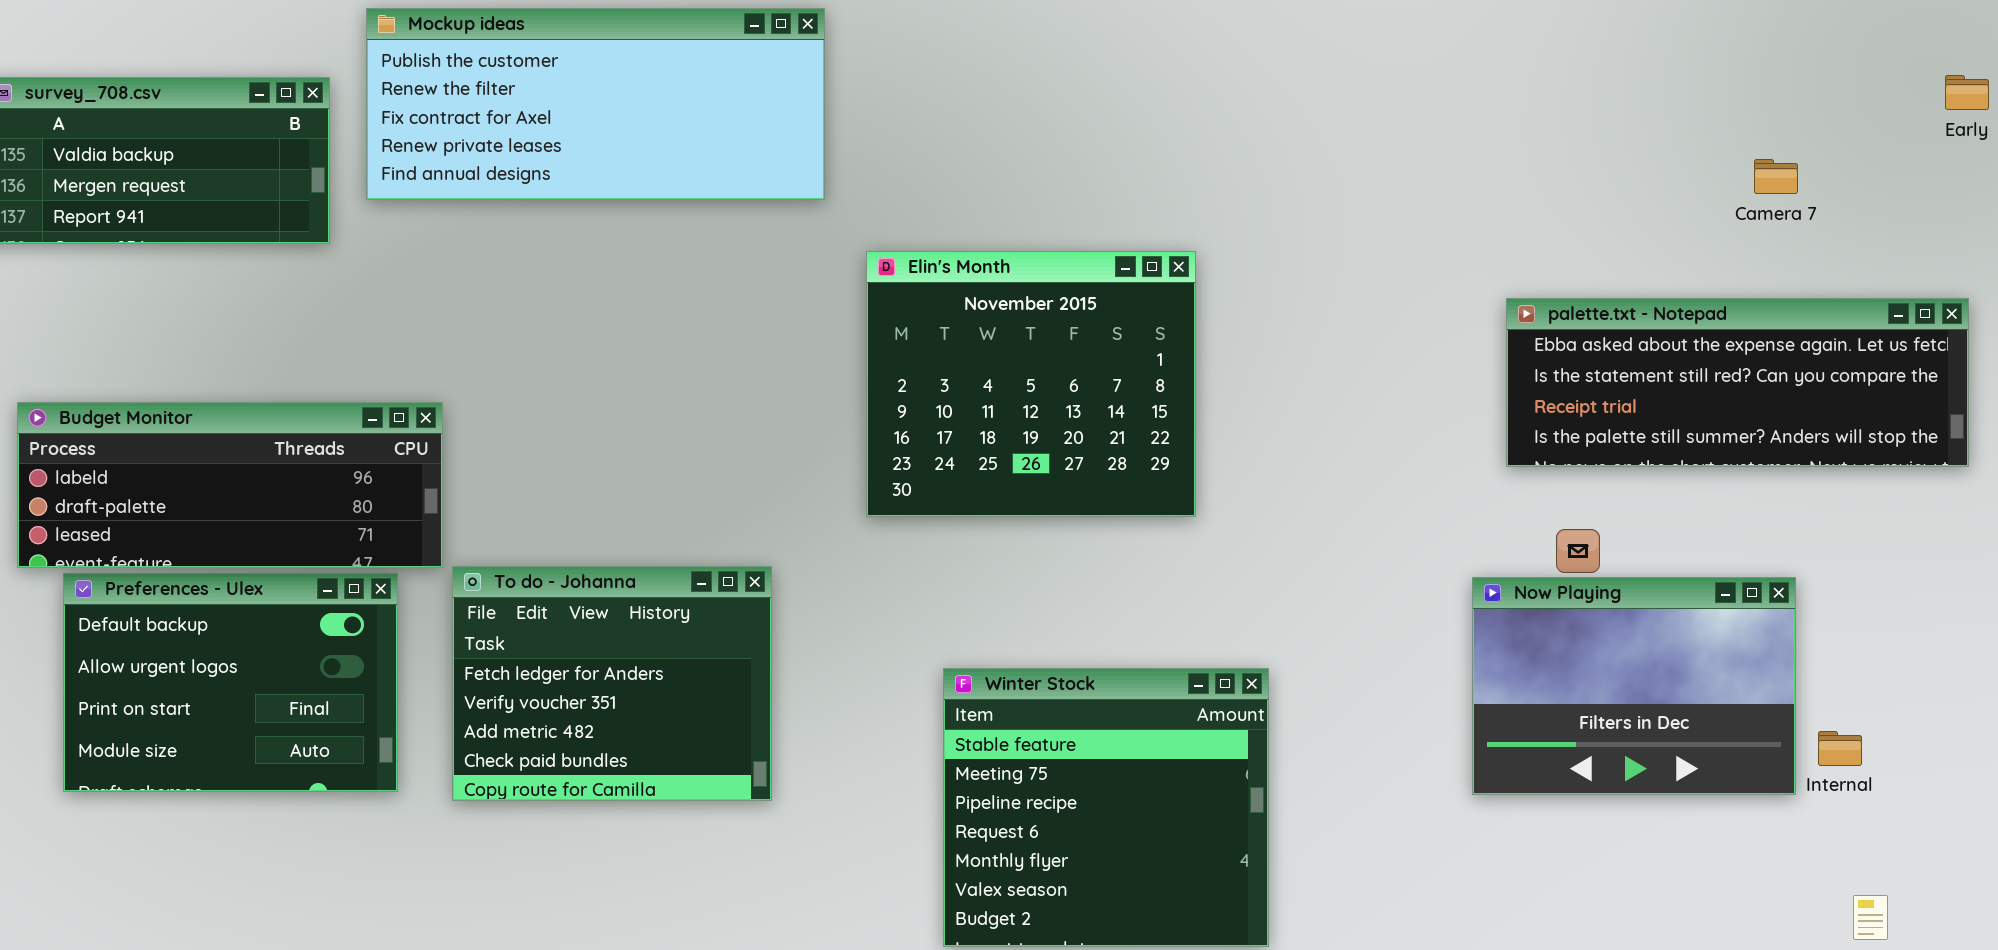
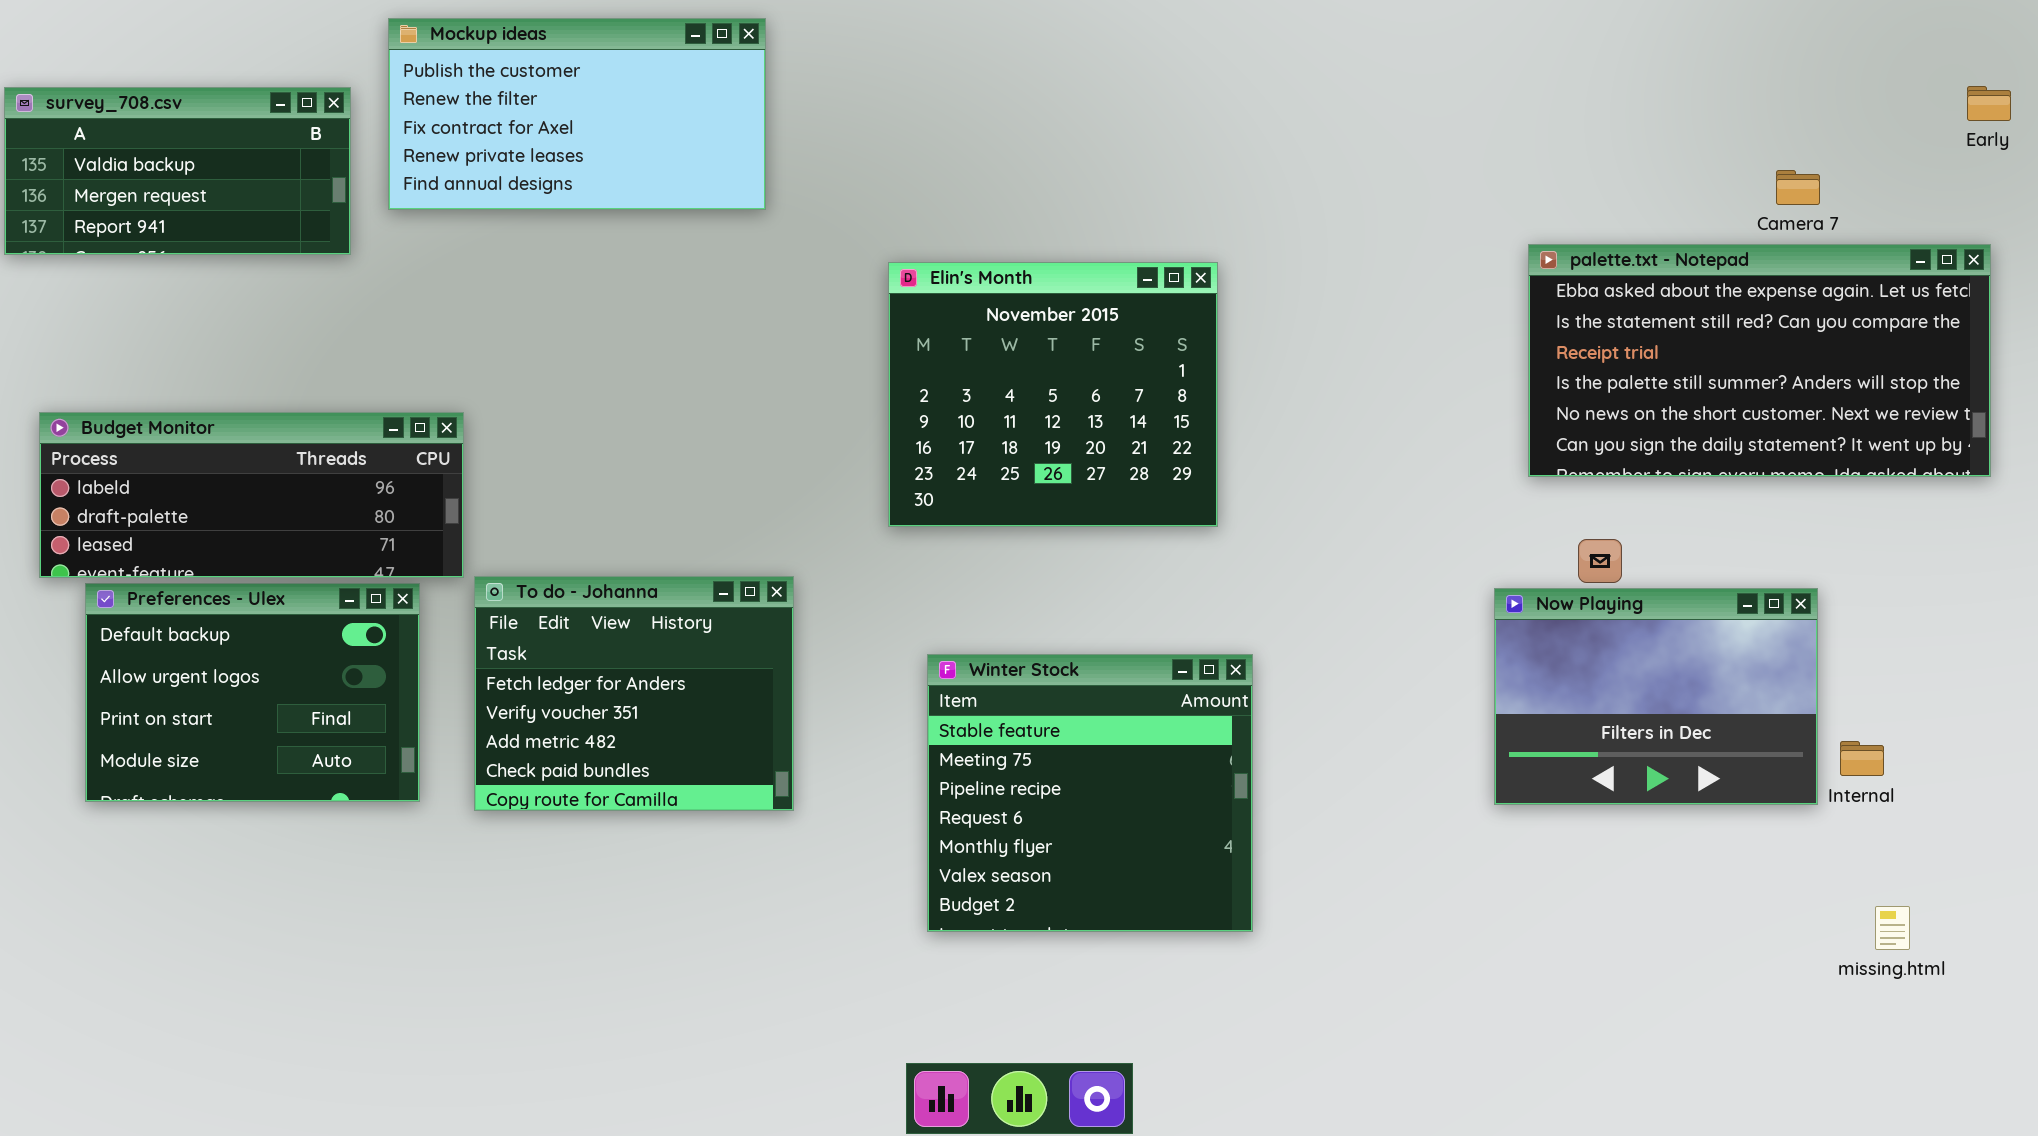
Mockup ideas: [366,8,825,200] -> [388,18,766,210], resized
palette.txt - Notepad: [1506,298,1969,467] -> [1528,244,1991,477], resized
Winter Stock: [943,668,1269,947] -> [927,654,1253,932], moved

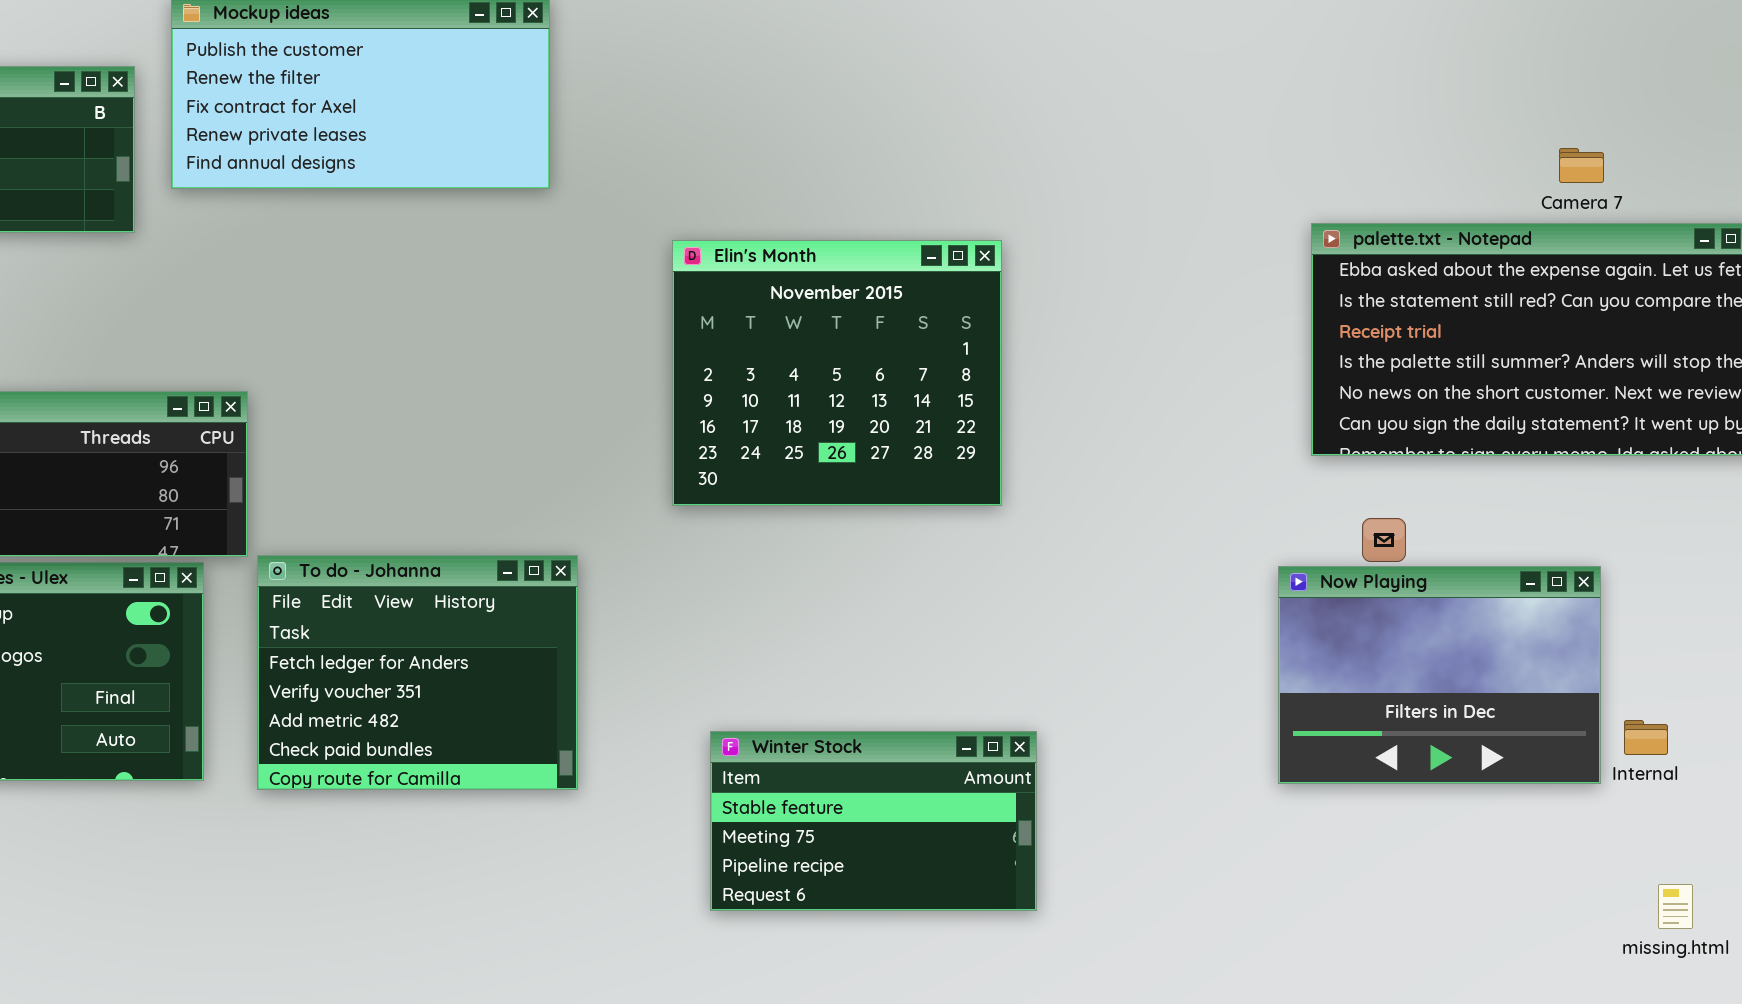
Winter Stock: [927,654,1253,932] -> [710,731,1037,911], resized

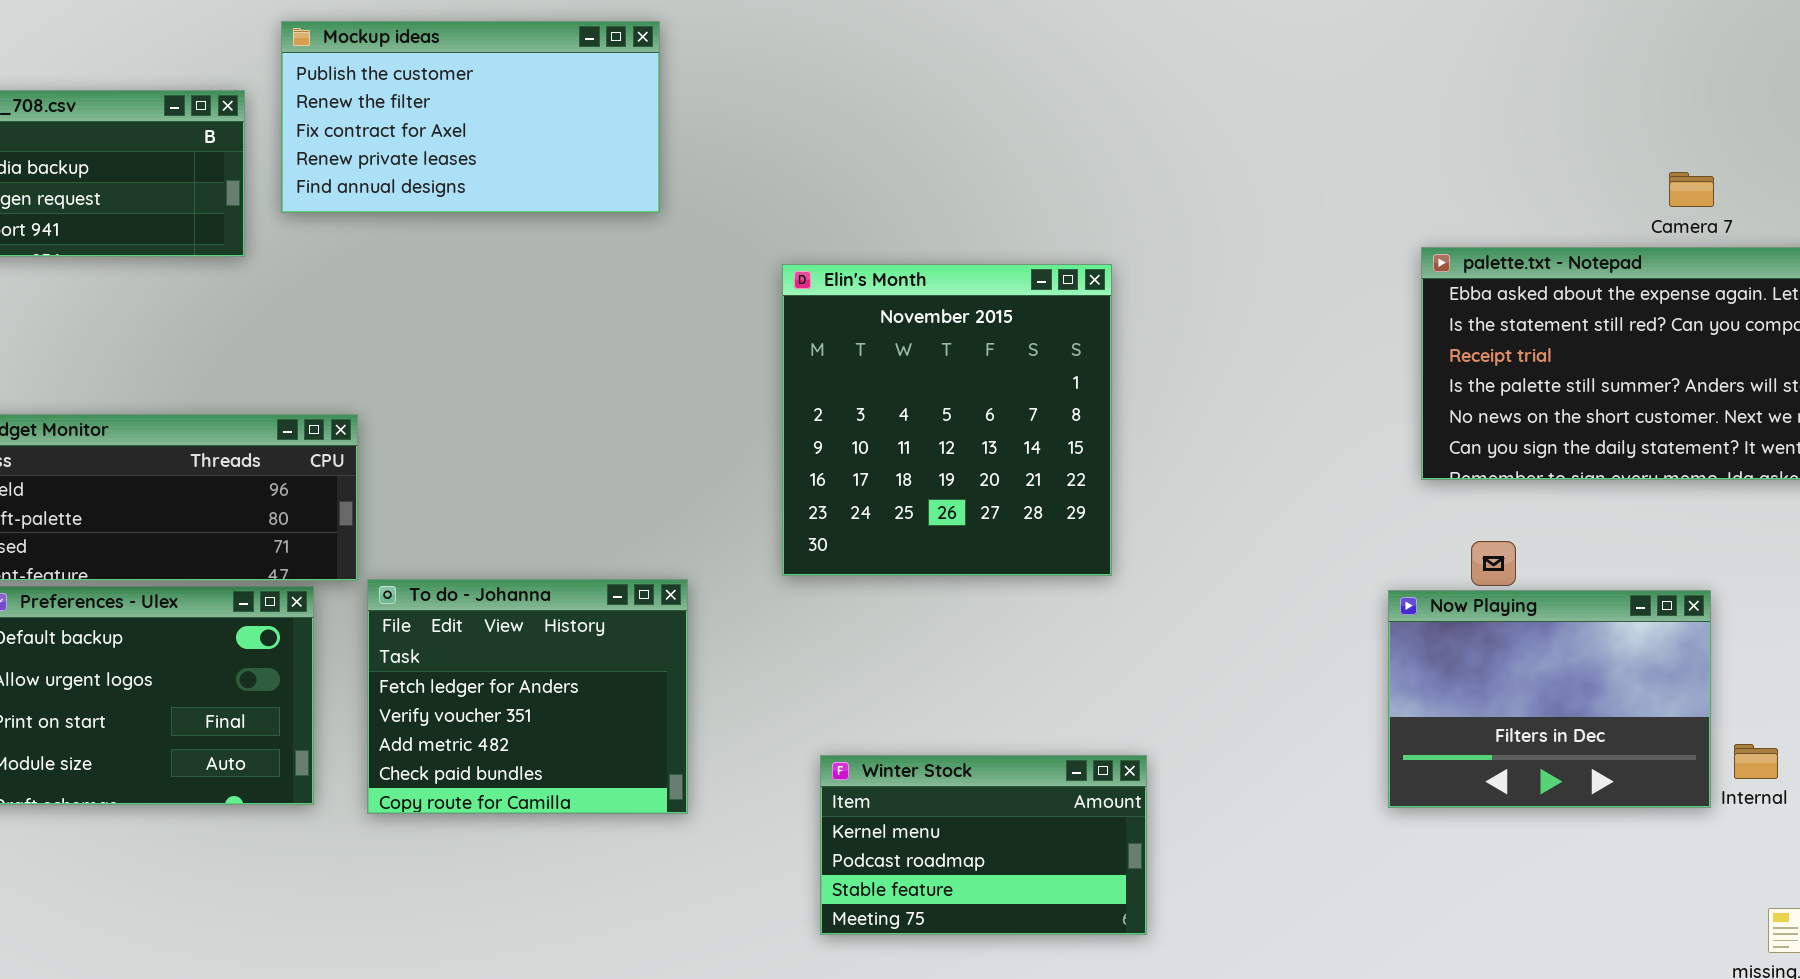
Elin's Month: [672,240,1002,506] -> [782,264,1112,576], resized
Winter Stock: [710,731,1037,911] -> [820,755,1147,935], scrolled up 2 rows

